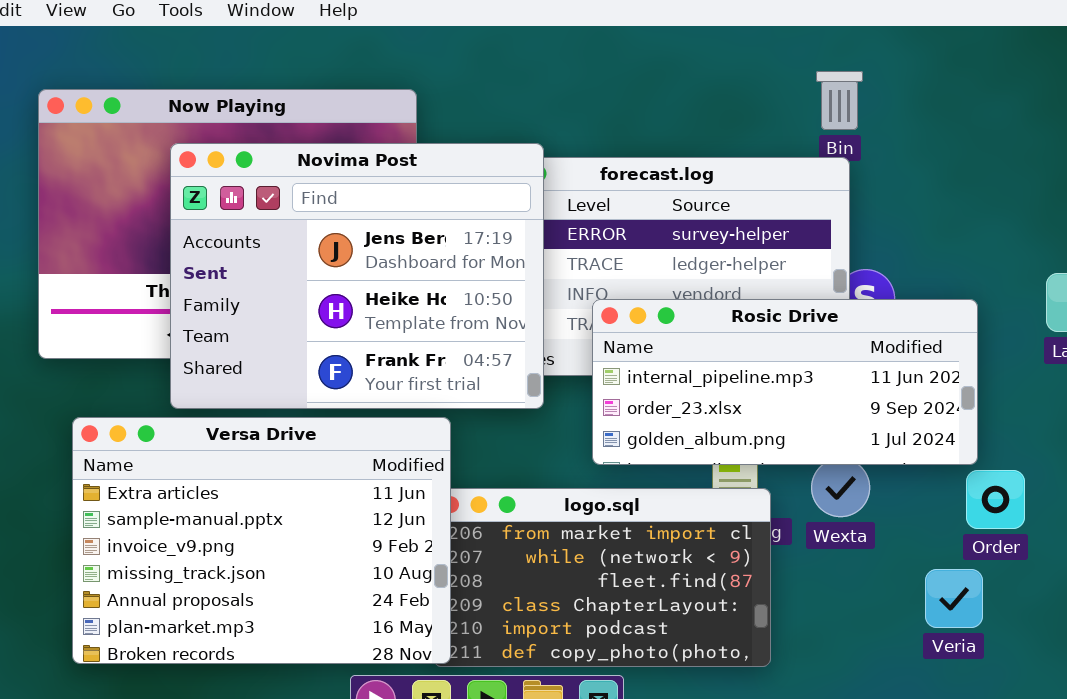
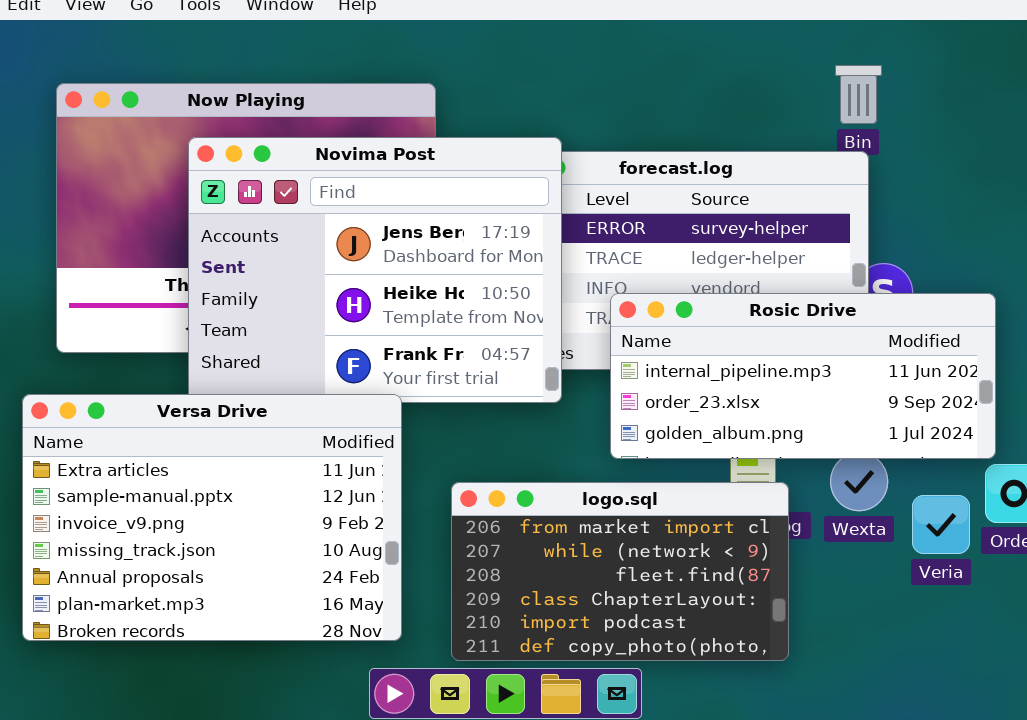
Versa Drive: [72,417,451,664] -> [22,394,402,641], moved
Veria: [925,569,983,628] -> [912,495,970,554], moved

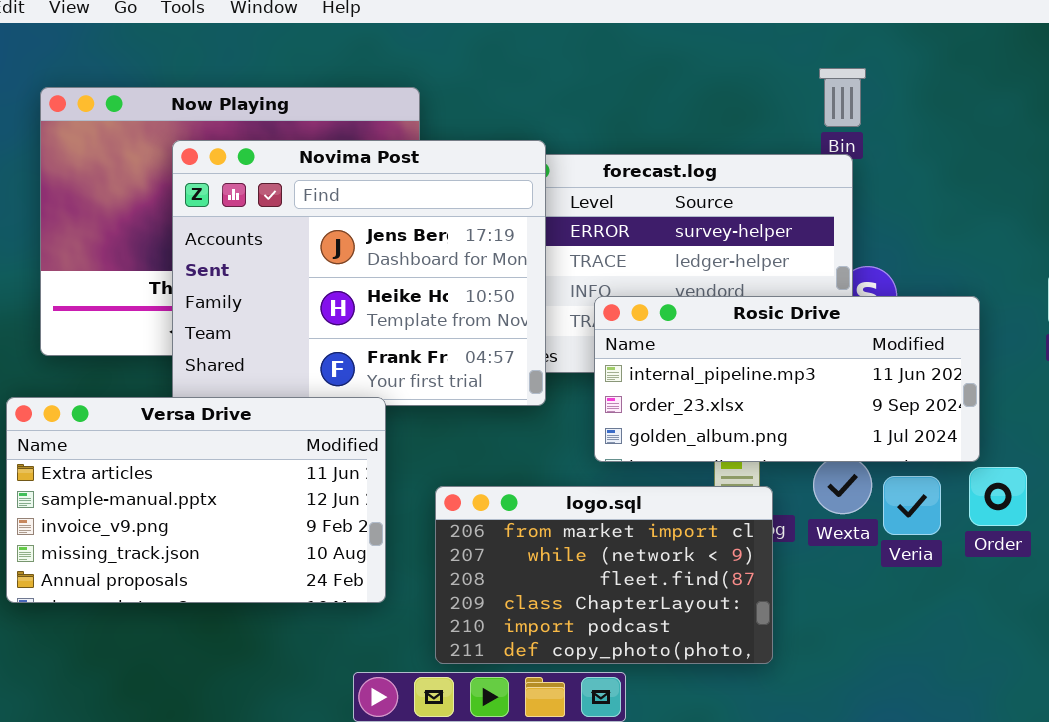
Versa Drive: [22,394,402,641] -> [6,397,386,603], resized
Veria: [912,495,970,554] -> [883,476,941,535], moved

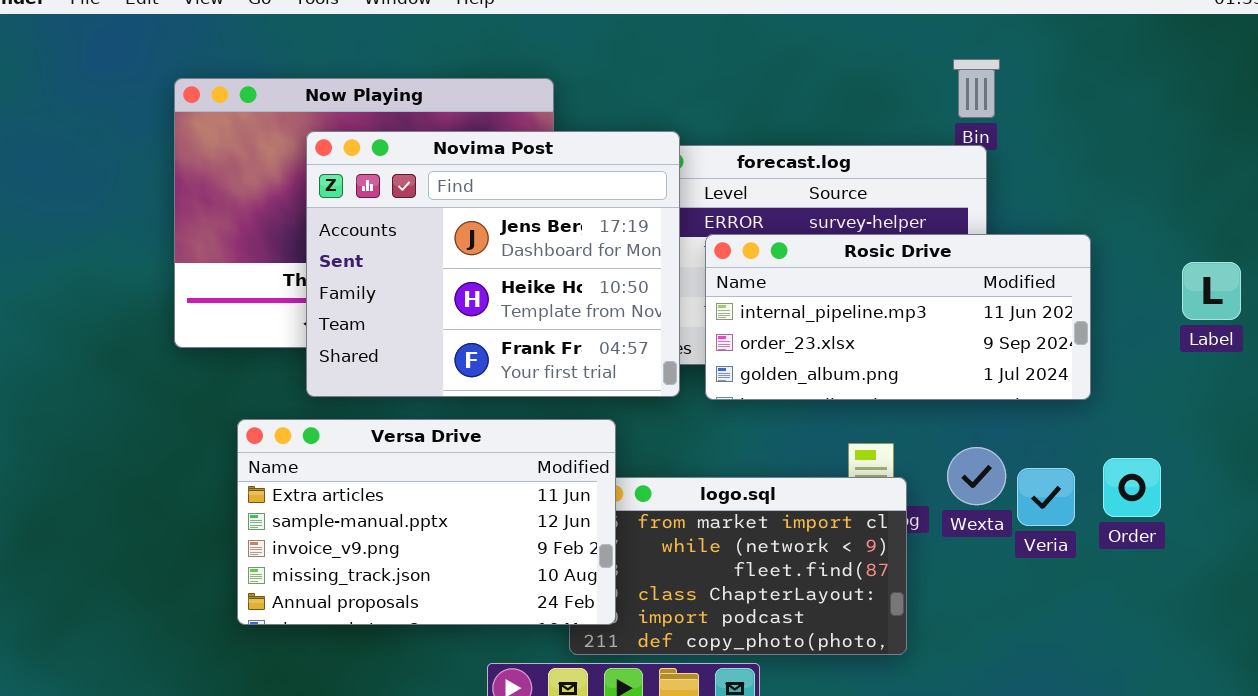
Rosic Drive: [594,296,980,462] -> [705,234,1091,400], moved
Versa Drive: [6,397,386,603] -> [237,419,616,625], moved

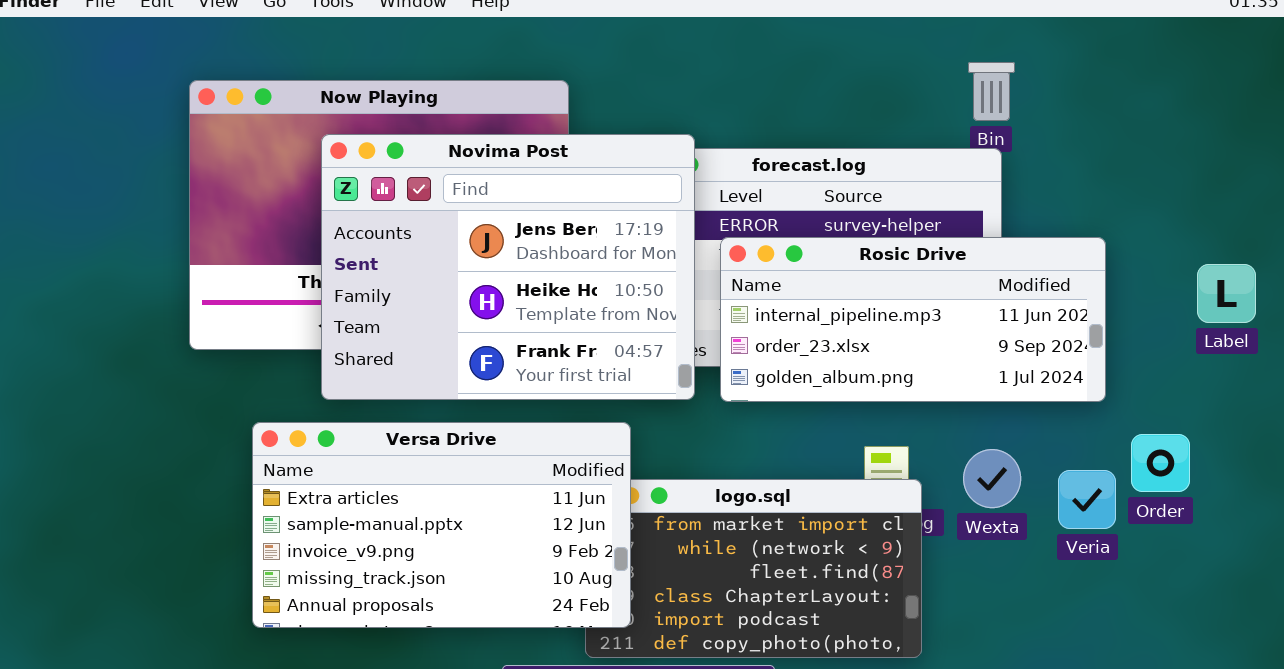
Order: [1103,458,1161,517] -> [1131,434,1190,492], moved
Veria: [1017,468,1075,526] -> [1058,470,1116,529], moved

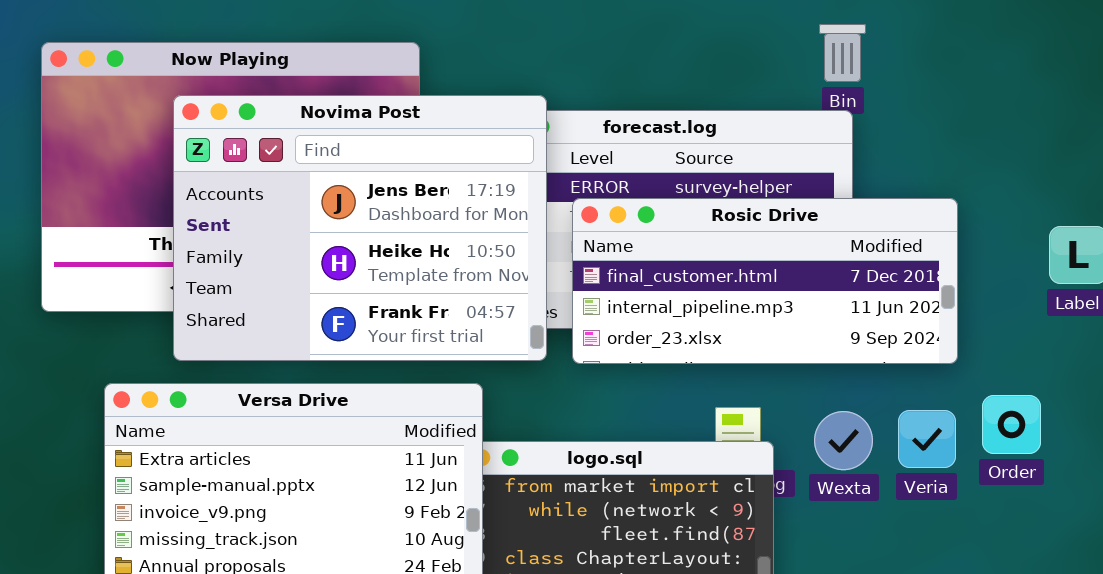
Rosic Drive: [720,237,1106,402] -> [572,198,958,364], scrolled up 1 row
Veria: [1058,470,1116,529] -> [898,410,956,468], moved

